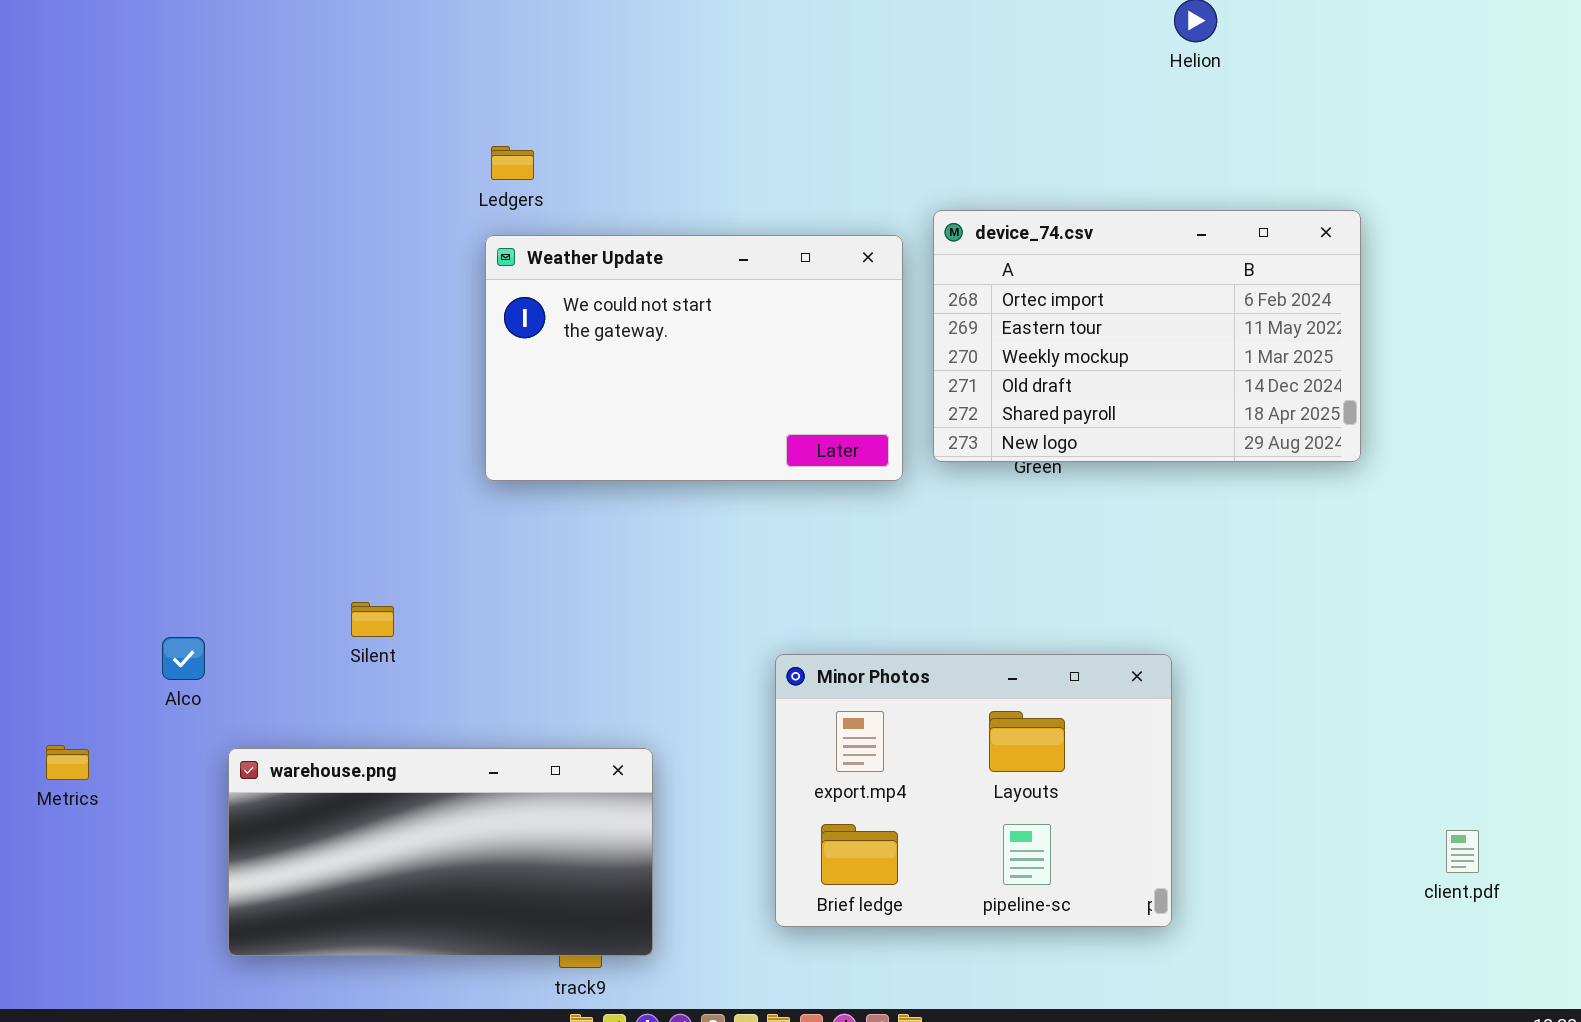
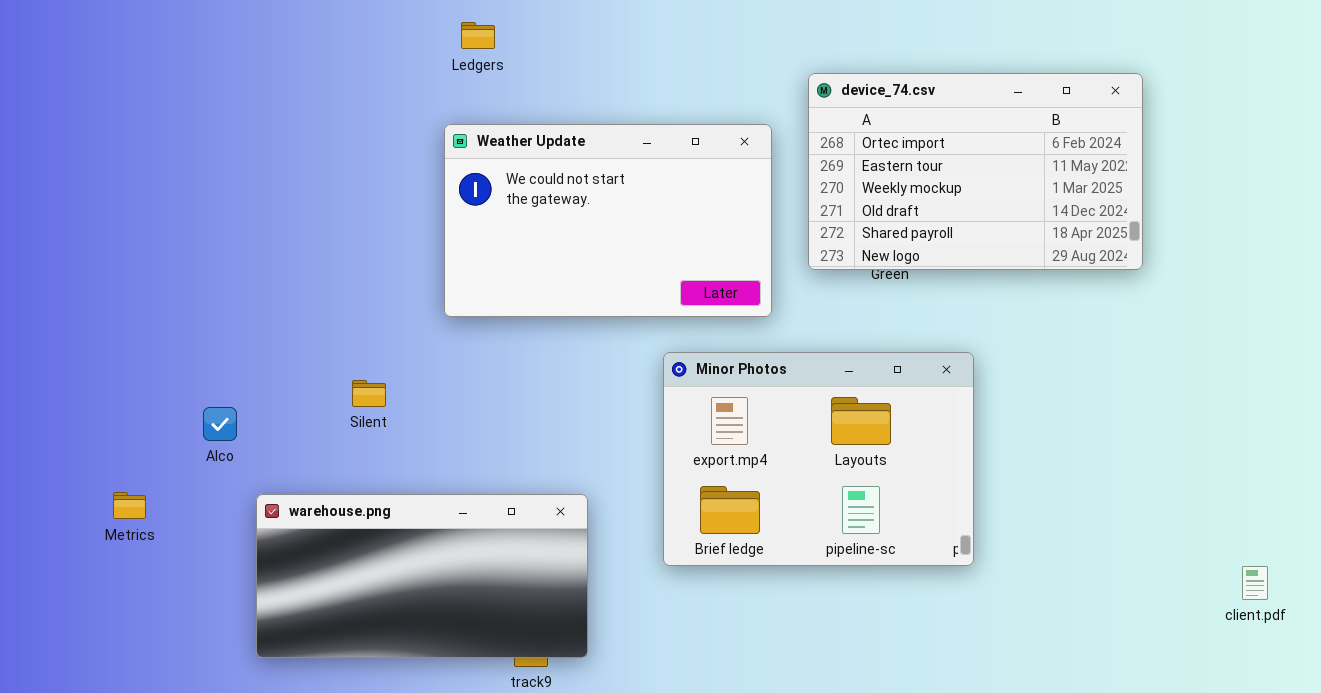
Weather Update: [485,235,903,481] -> [444,124,772,317], moved
Minor Photos: [775,654,1172,927] -> [663,352,974,566], moved
client.pdf: [1446,830,1479,873] -> [1242,566,1268,600], moved

